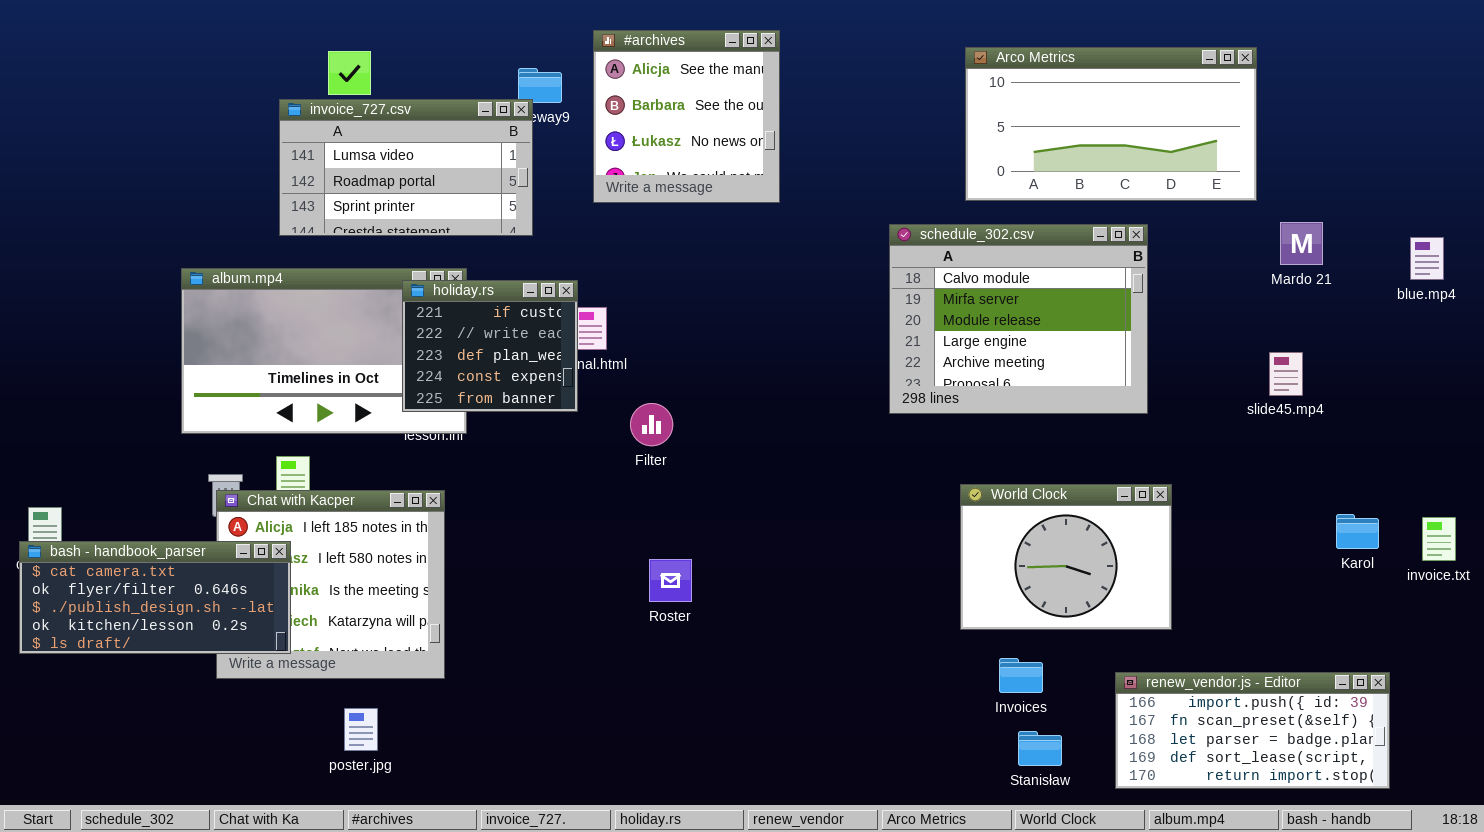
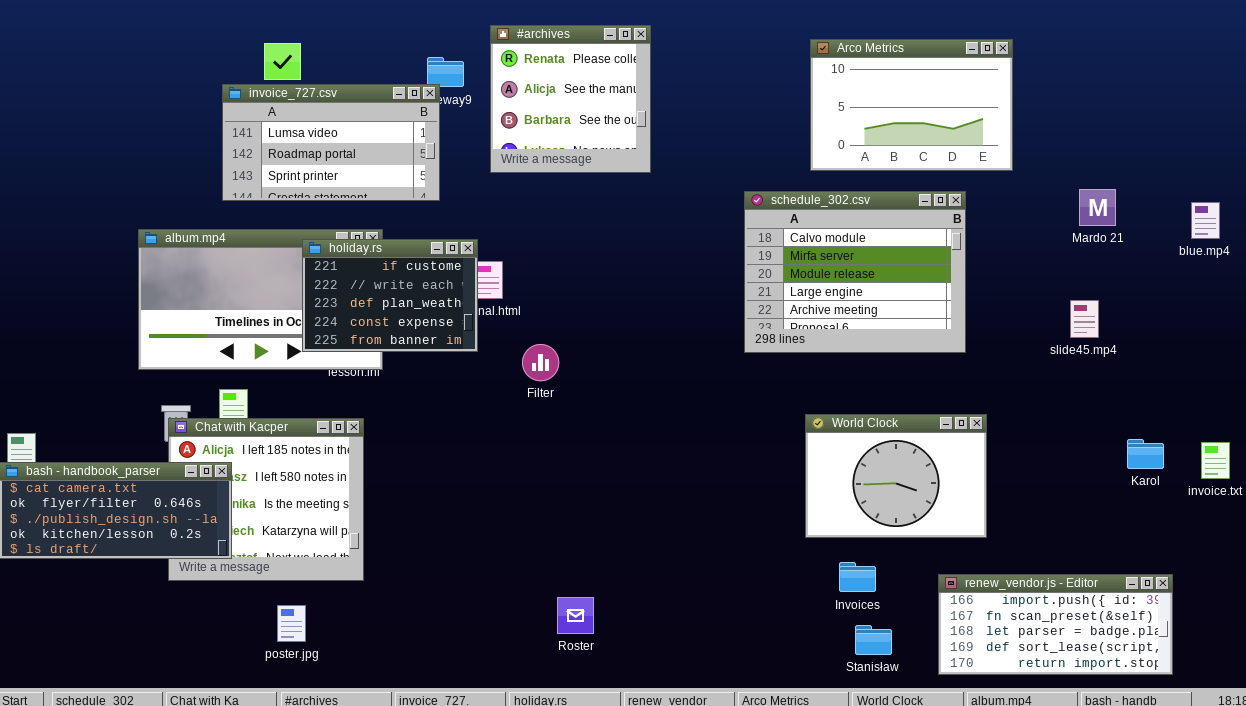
#archives: [593,30,780,203] -> [490,25,651,173], scrolled up 1 row
Arco Metrics: [965,47,1257,201] -> [810,39,1013,171], resized
holiday.rs: [402,280,578,412] -> [302,239,478,352], resized
Roster: [649,559,692,602] -> [557,597,594,634], moved

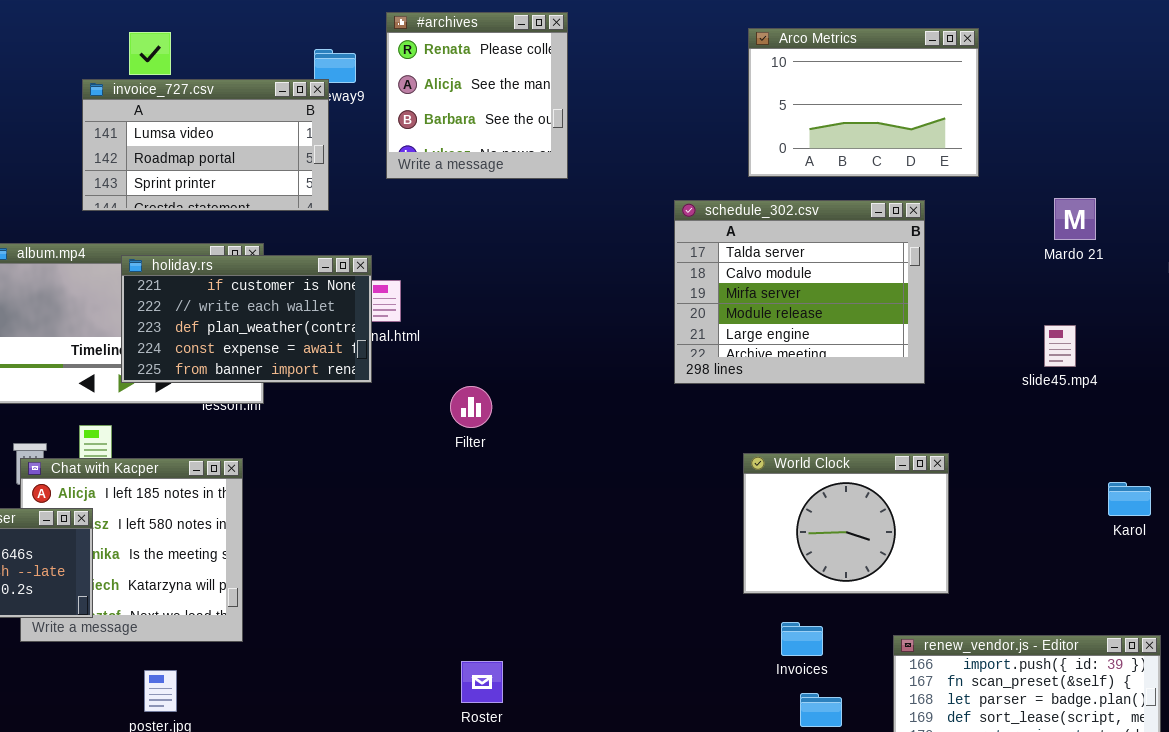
schedule_302.csv: [744,191,966,353] -> [674,200,925,384], scrolled up 1 row
holiday.rs: [302,239,478,352] -> [121,255,372,383], resized
Filter: [522,344,559,381] -> [450,386,492,428], moved

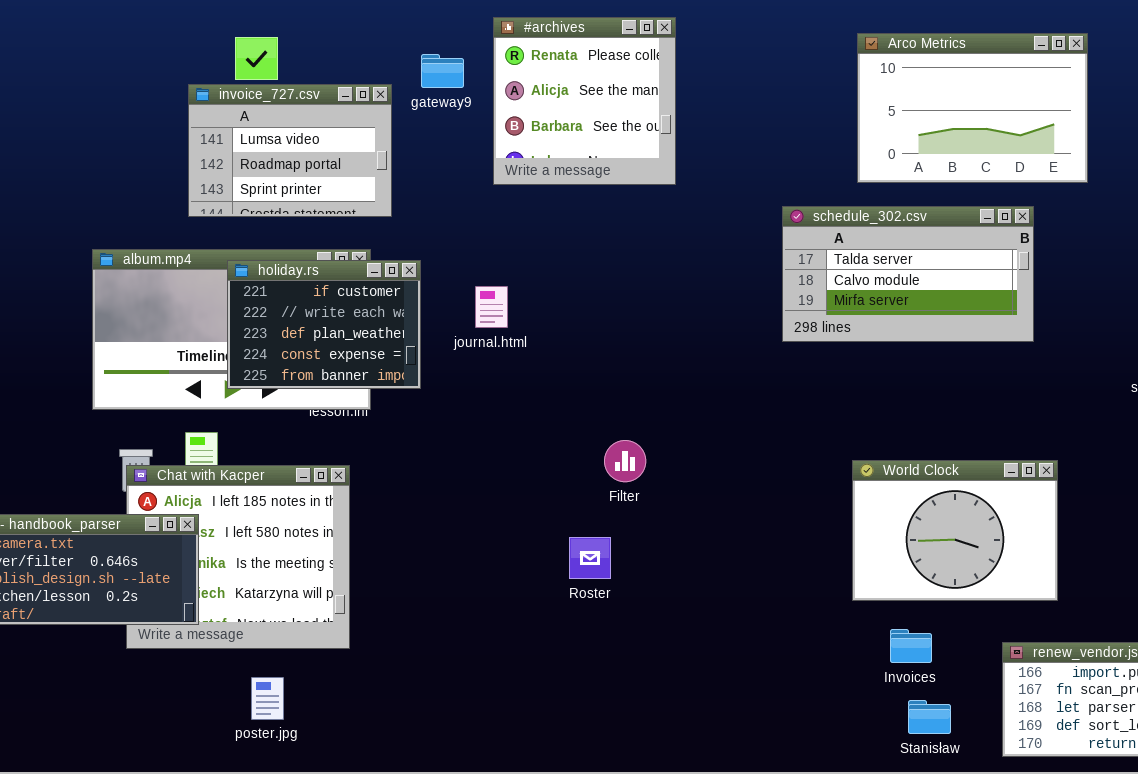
invoice_727.csv: [82,79,329,211] -> [188,84,392,217], resized
schedule_302.csv: [674,200,925,384] -> [782,206,1034,342], resized
holiday.rs: [121,255,372,383] -> [227,260,421,389], resized
Filter: [450,386,492,428] -> [604,440,646,482], moved
Roster: [461,661,503,703] -> [569,537,611,579], moved

